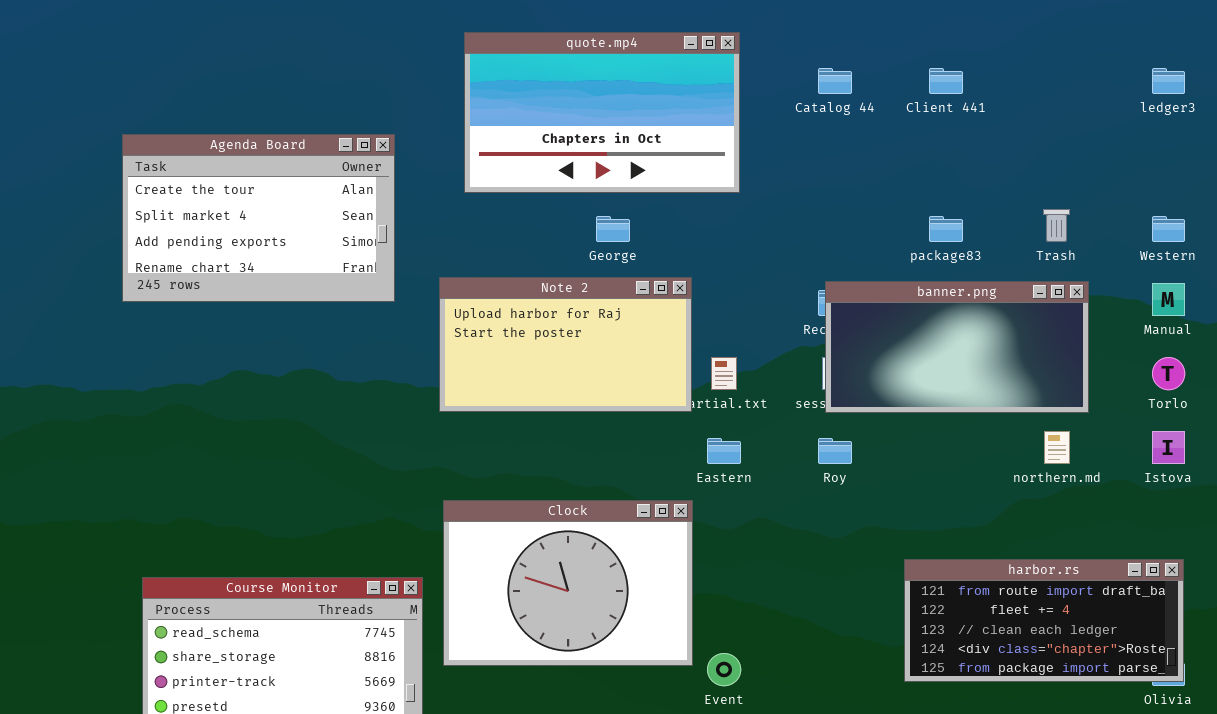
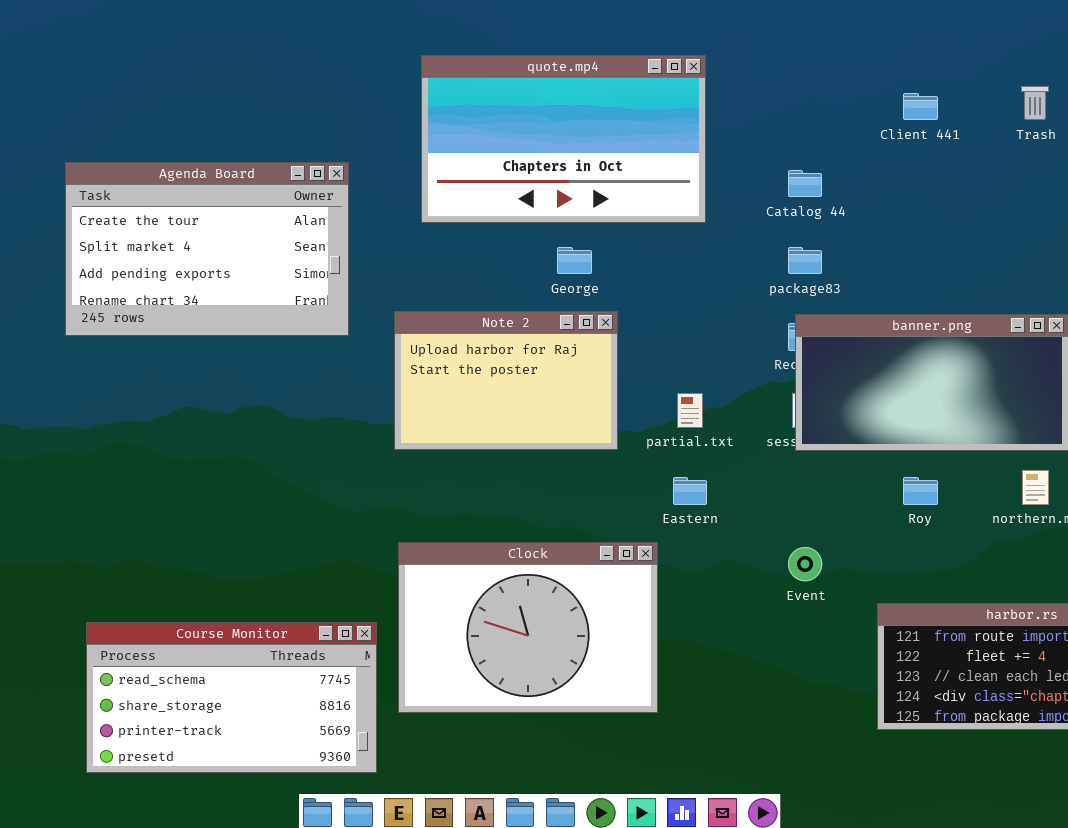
Catalog 44: [818,68,852,94] -> [788,170,822,197], moved
Trash: [1043,209,1070,242] -> [1021,86,1049,120], moved
package83: [929,216,963,242] -> [788,247,822,274], moved
Note 2: [439,277,692,412] -> [394,311,618,450], resized
Roy: [818,438,852,464] -> [903,477,938,505], moved
Event: [707,653,741,686] -> [788,547,822,581], moved

